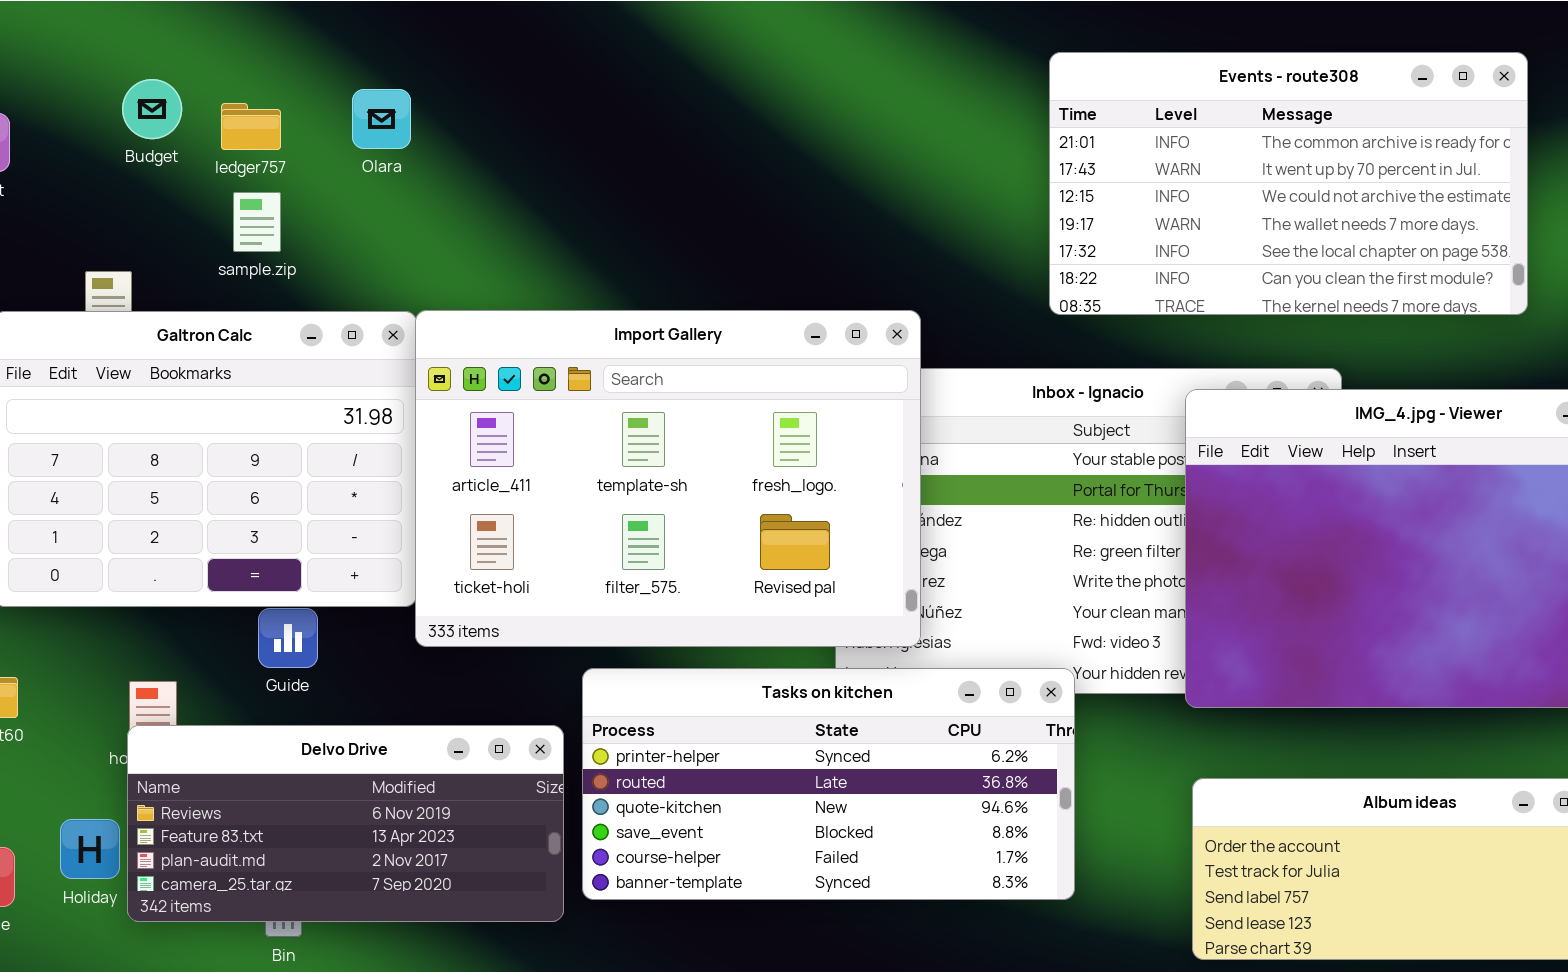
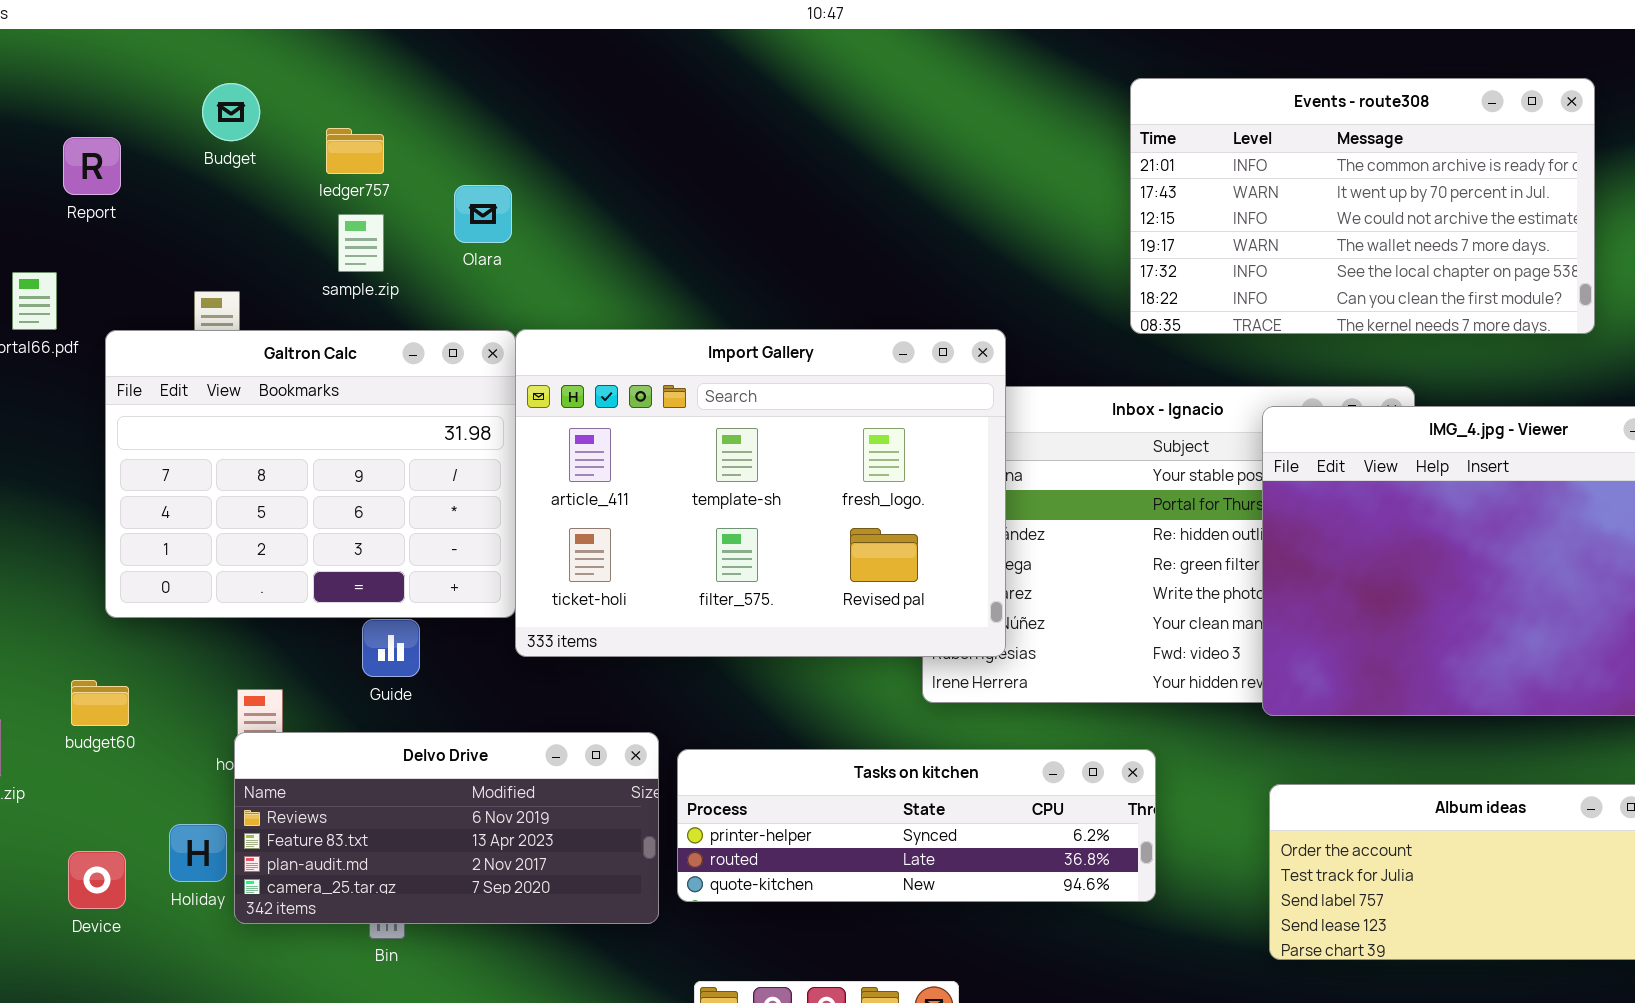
Budget: [122,79,182,139] -> [202,83,260,141], moved
Olara: [352,89,411,149] -> [454,185,512,243], moved
Tasks on kitchen: [582,668,1075,900] -> [677,749,1156,902], resized

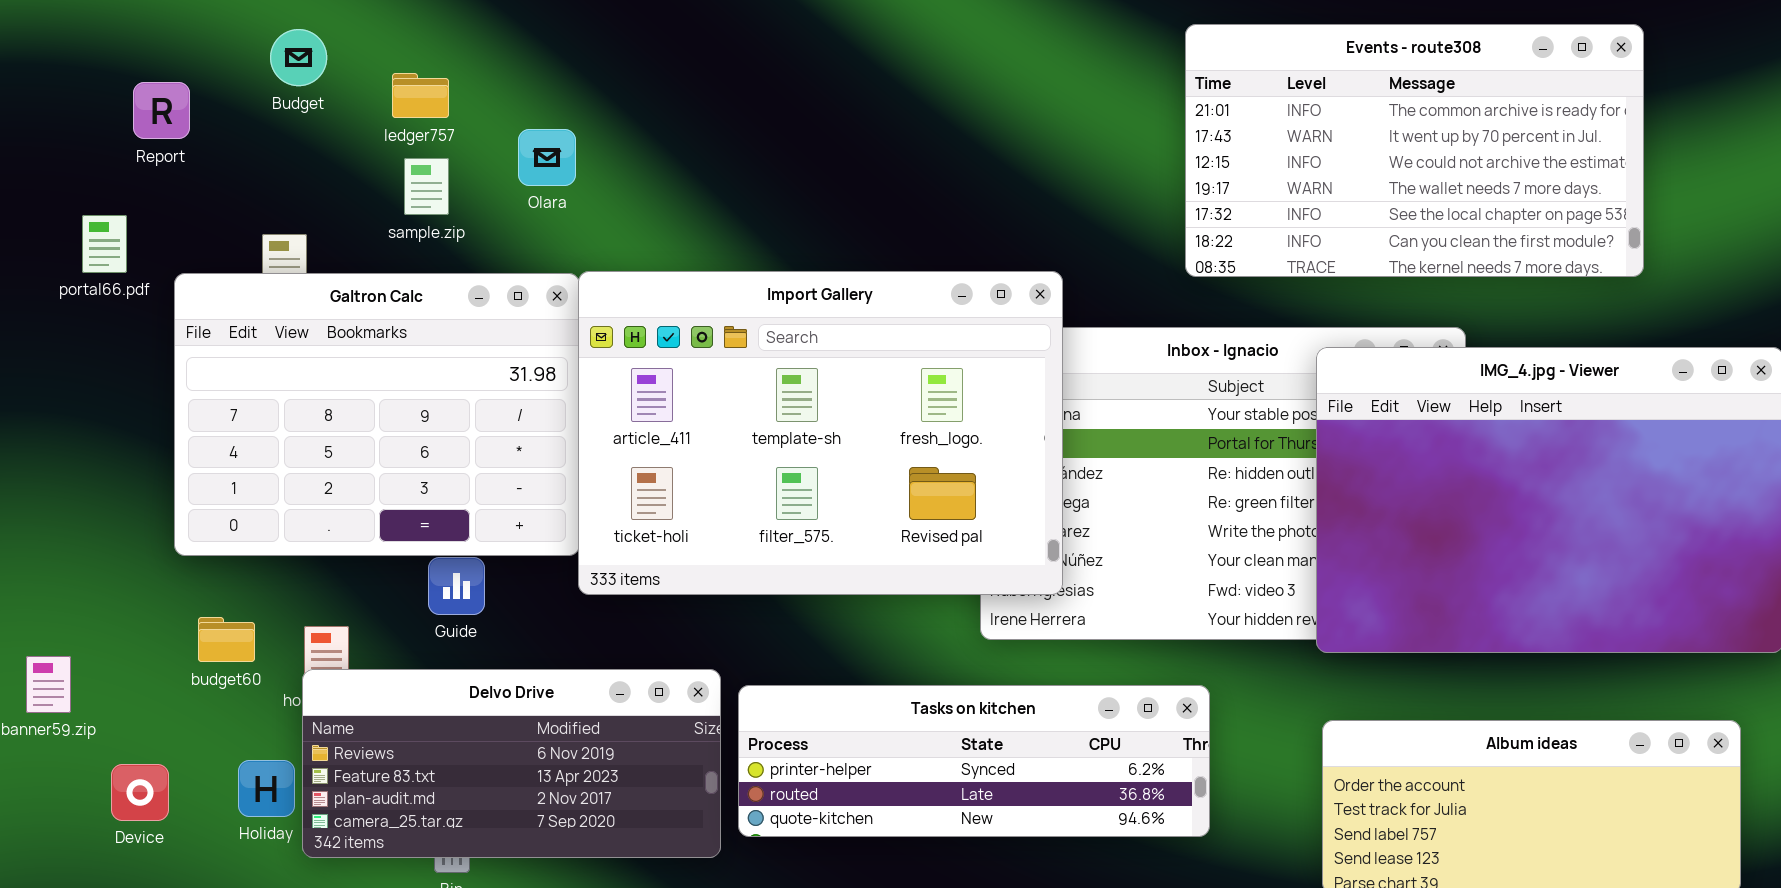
budget60: [71,680,129,726] -> [198,617,255,662], moved
Device: [68,851,126,909] -> [111,764,169,821], moved

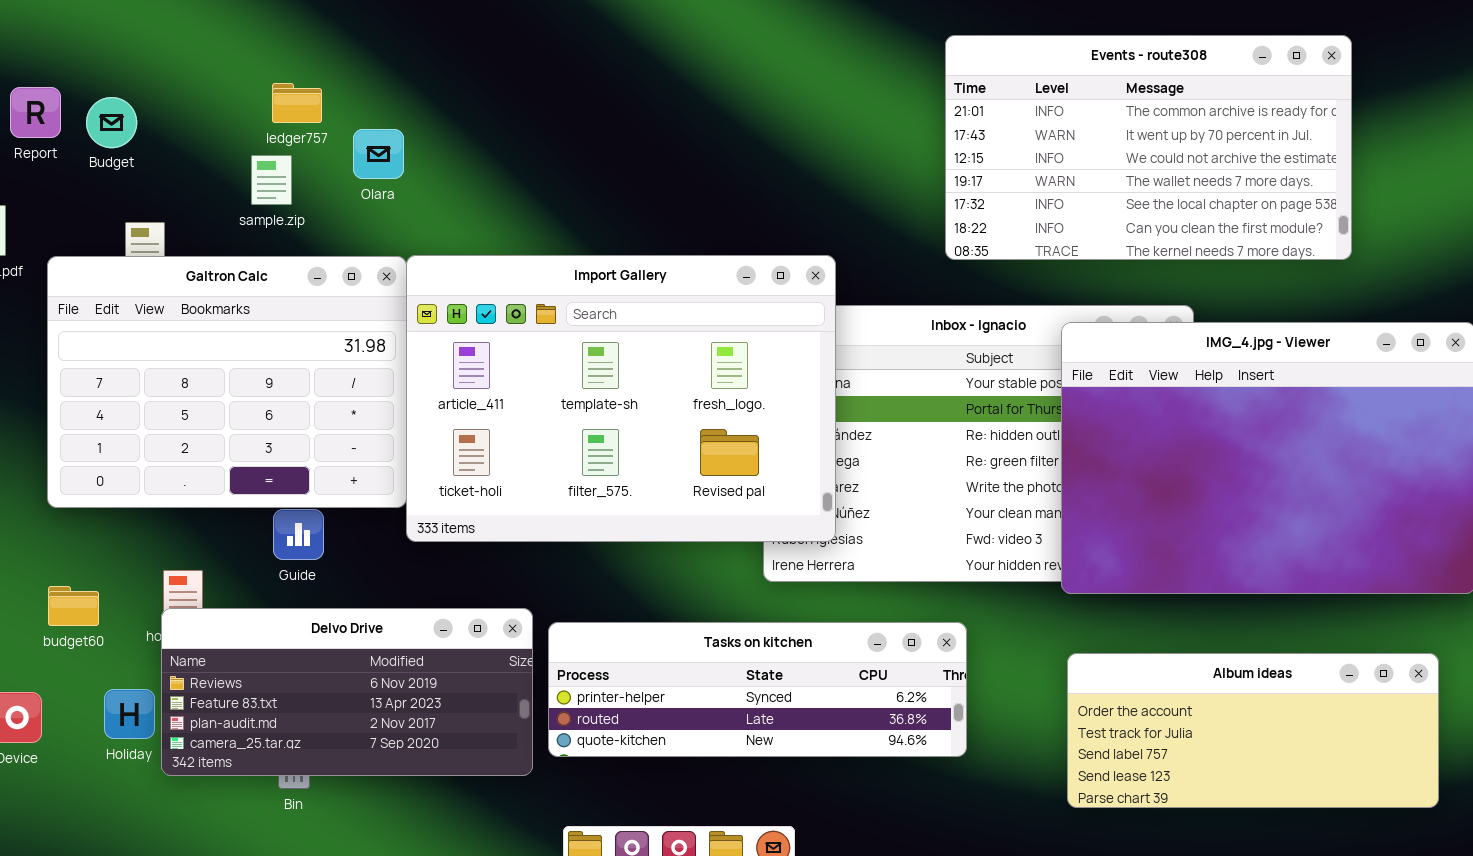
Budget: [270,29,327,86] -> [86,97,137,148], moved
ledger757: [392,73,449,118] -> [272,83,322,123], moved
budget60: [198,617,255,662] -> [48,586,99,626], moved

